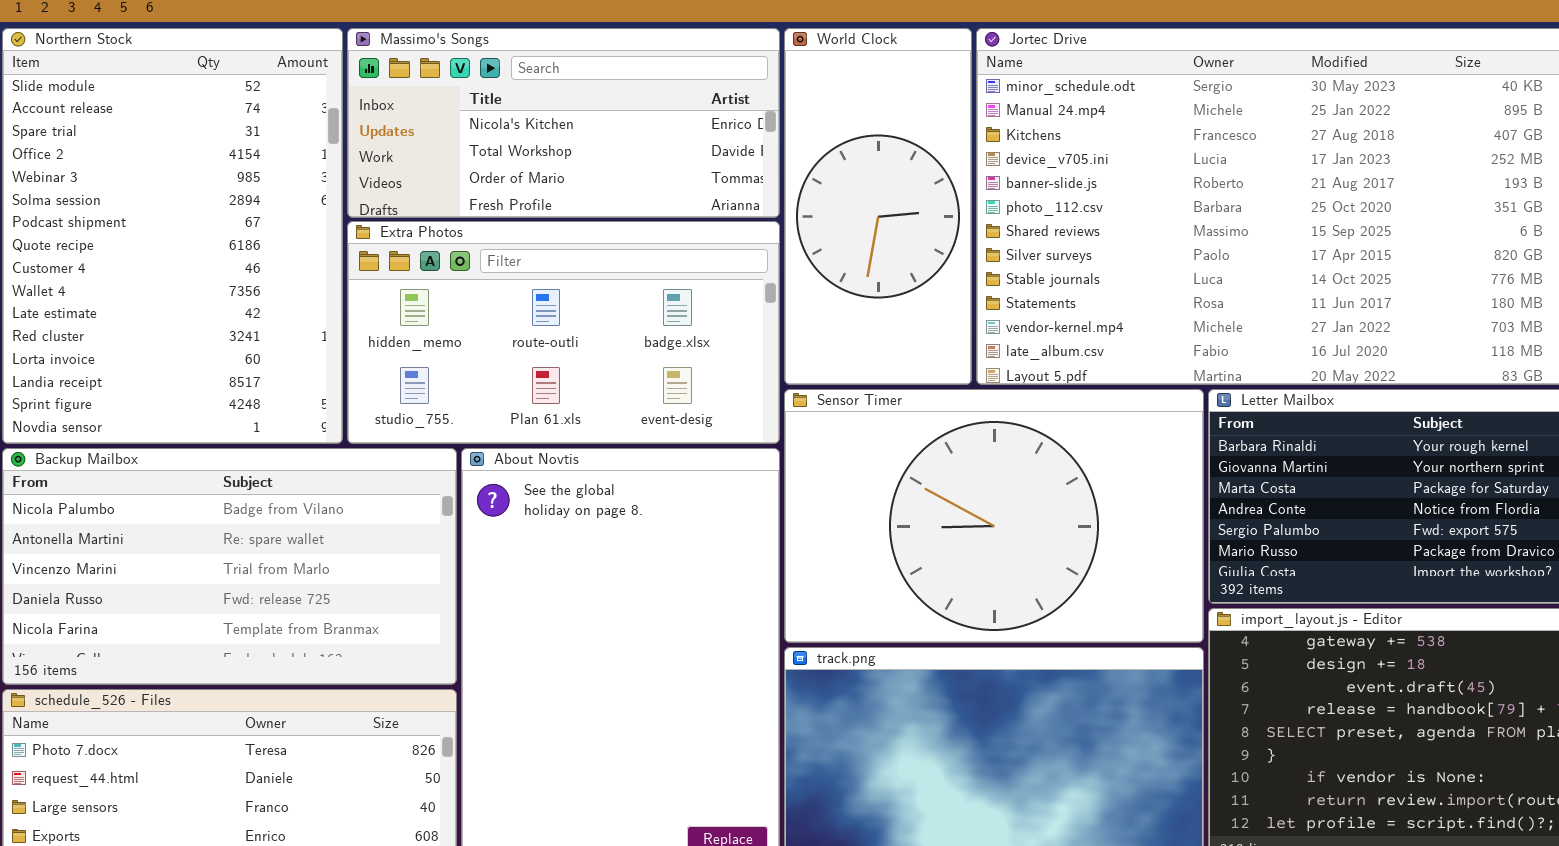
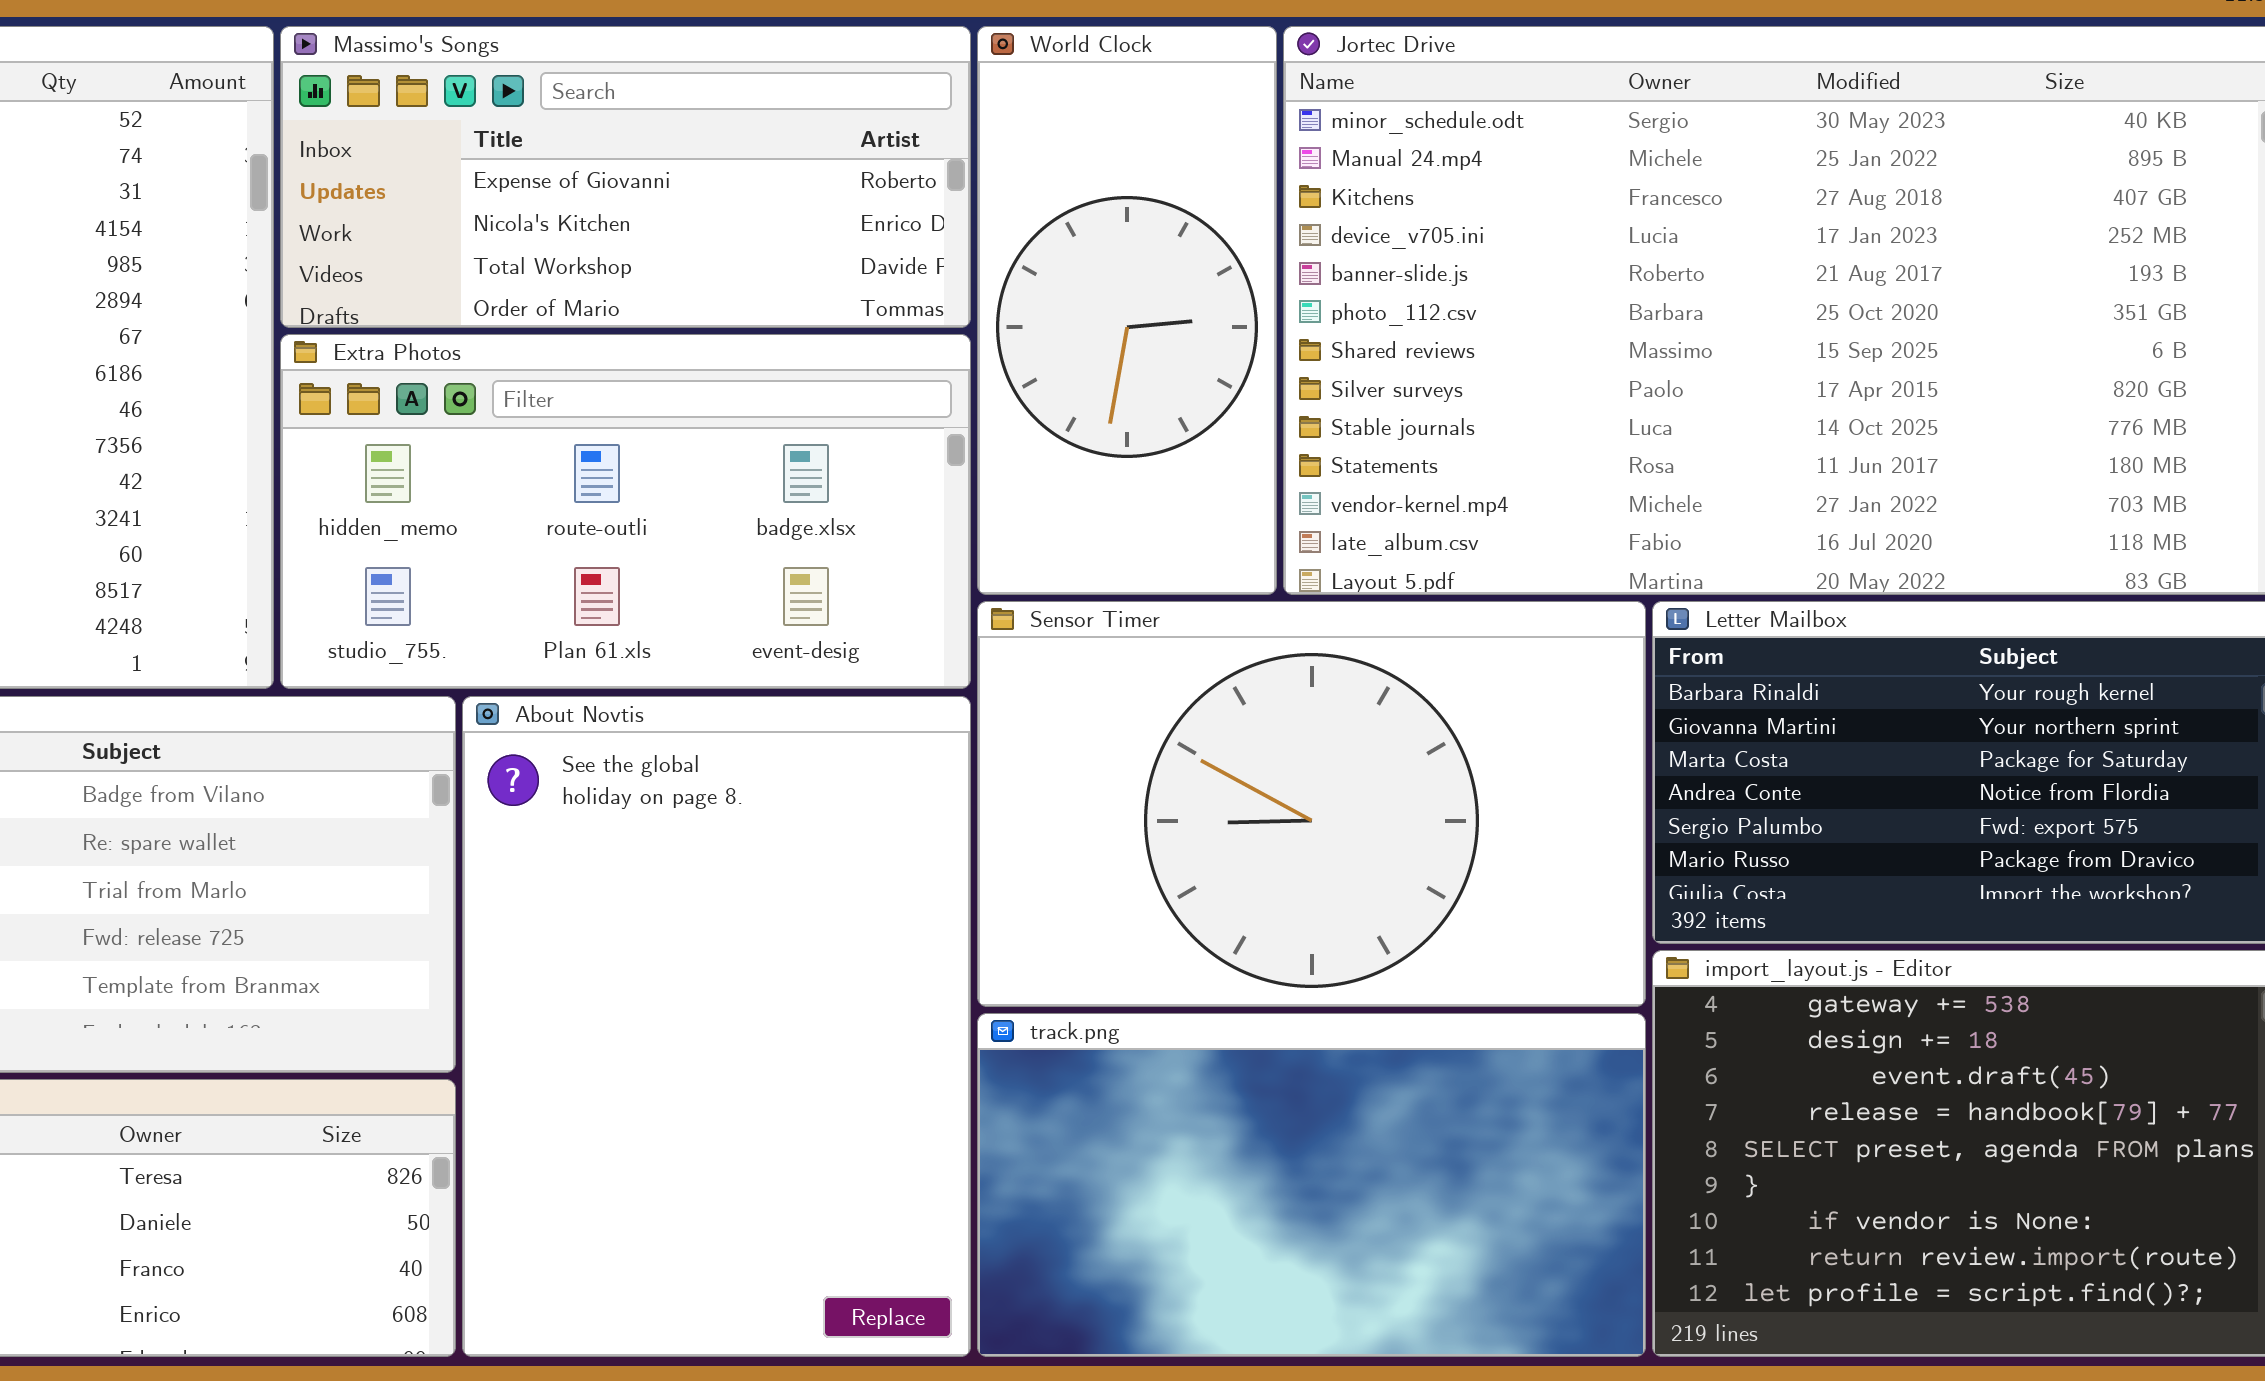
Massimo's Songs: [347,28,780,218] -> [280,26,971,328], scrolled up 1 row

